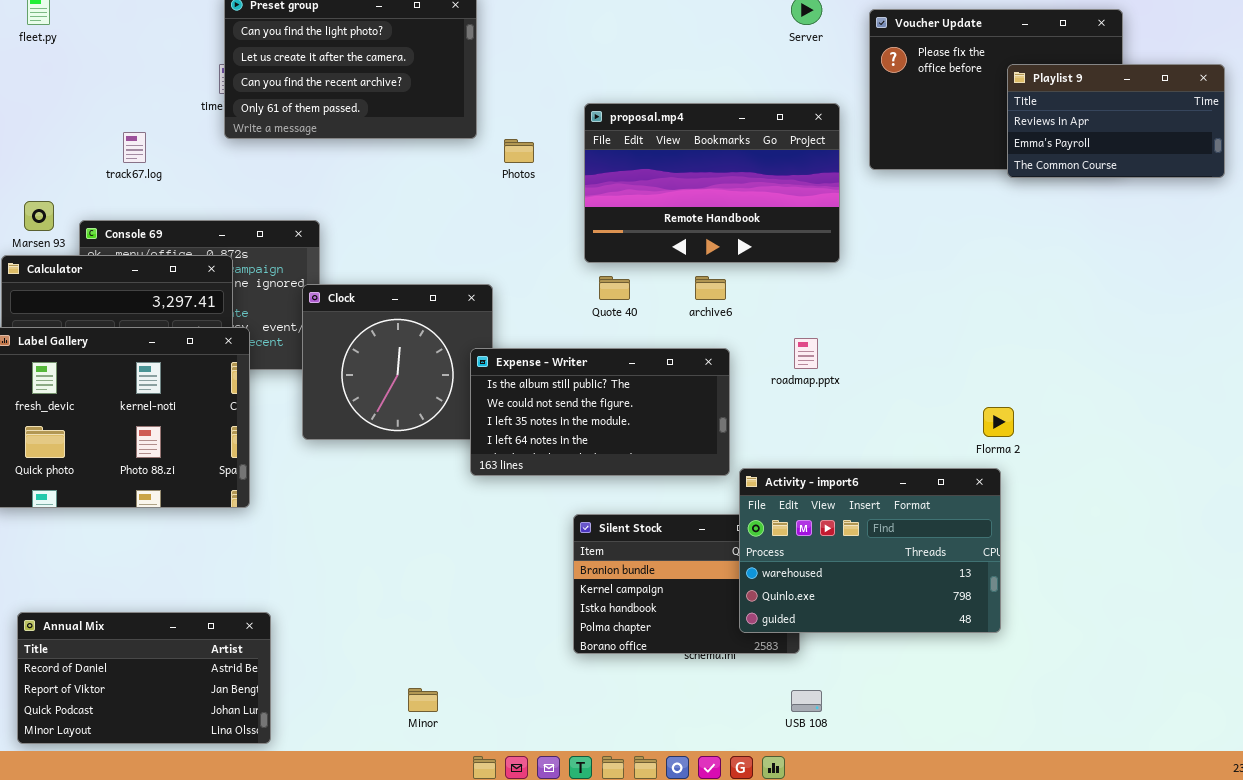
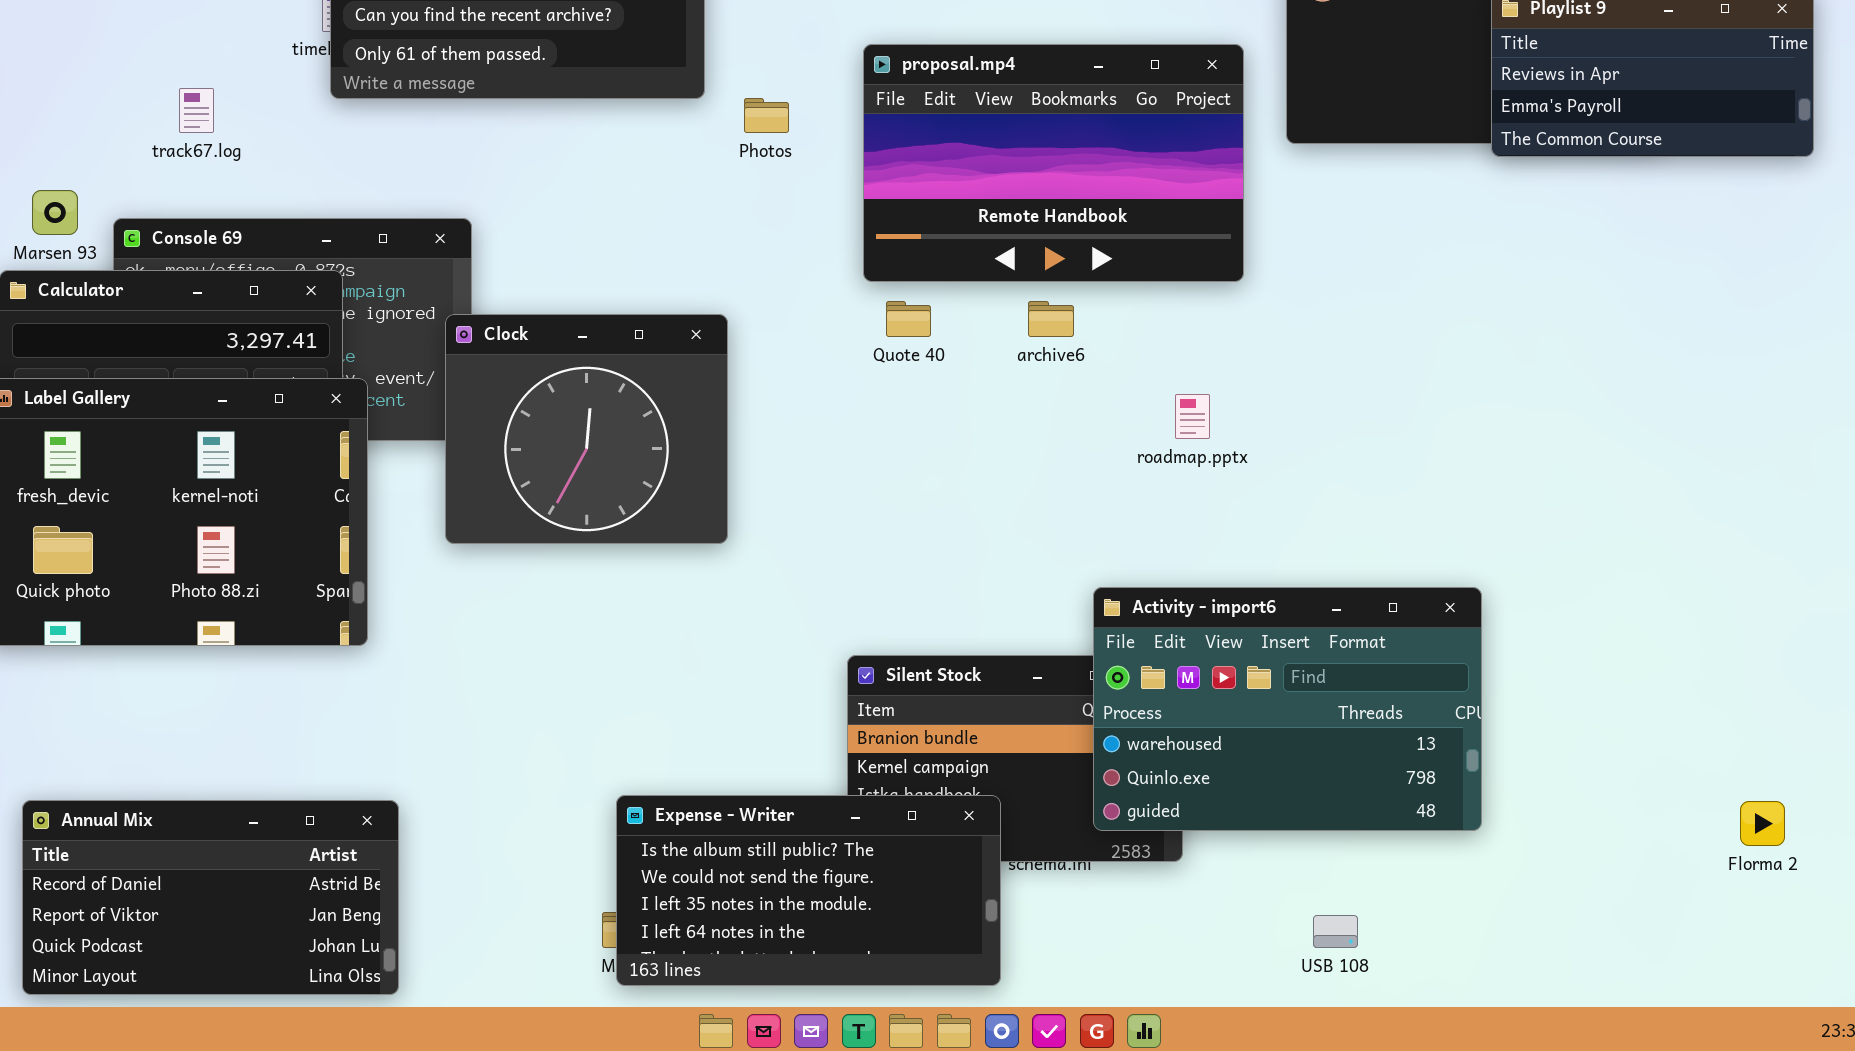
Expense - Writer: [470,348,730,476] -> [616,795,1001,986], moved
Florma 2: [983,407,1014,437] -> [1740,801,1785,846], moved
USB 108: [791,690,822,712] -> [1313,915,1358,948], moved

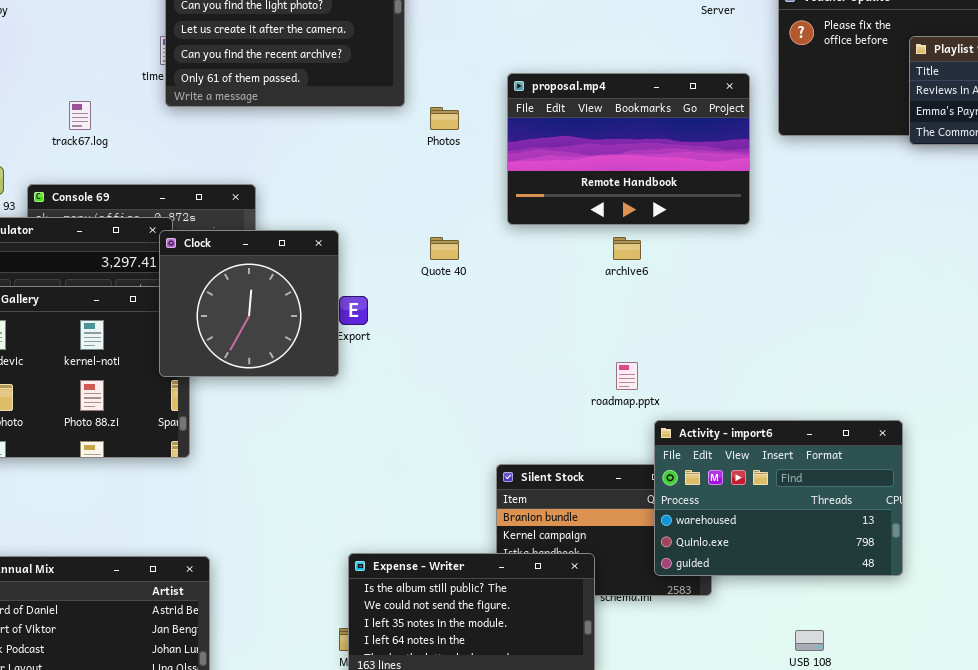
Quote 40: [886,301,931,337] -> [430,237,459,260], moved
Clock: [445,314,728,544] -> [159,230,339,377], moved
roadmap.pptx: [1175,394,1210,439] -> [616,362,638,390], moved

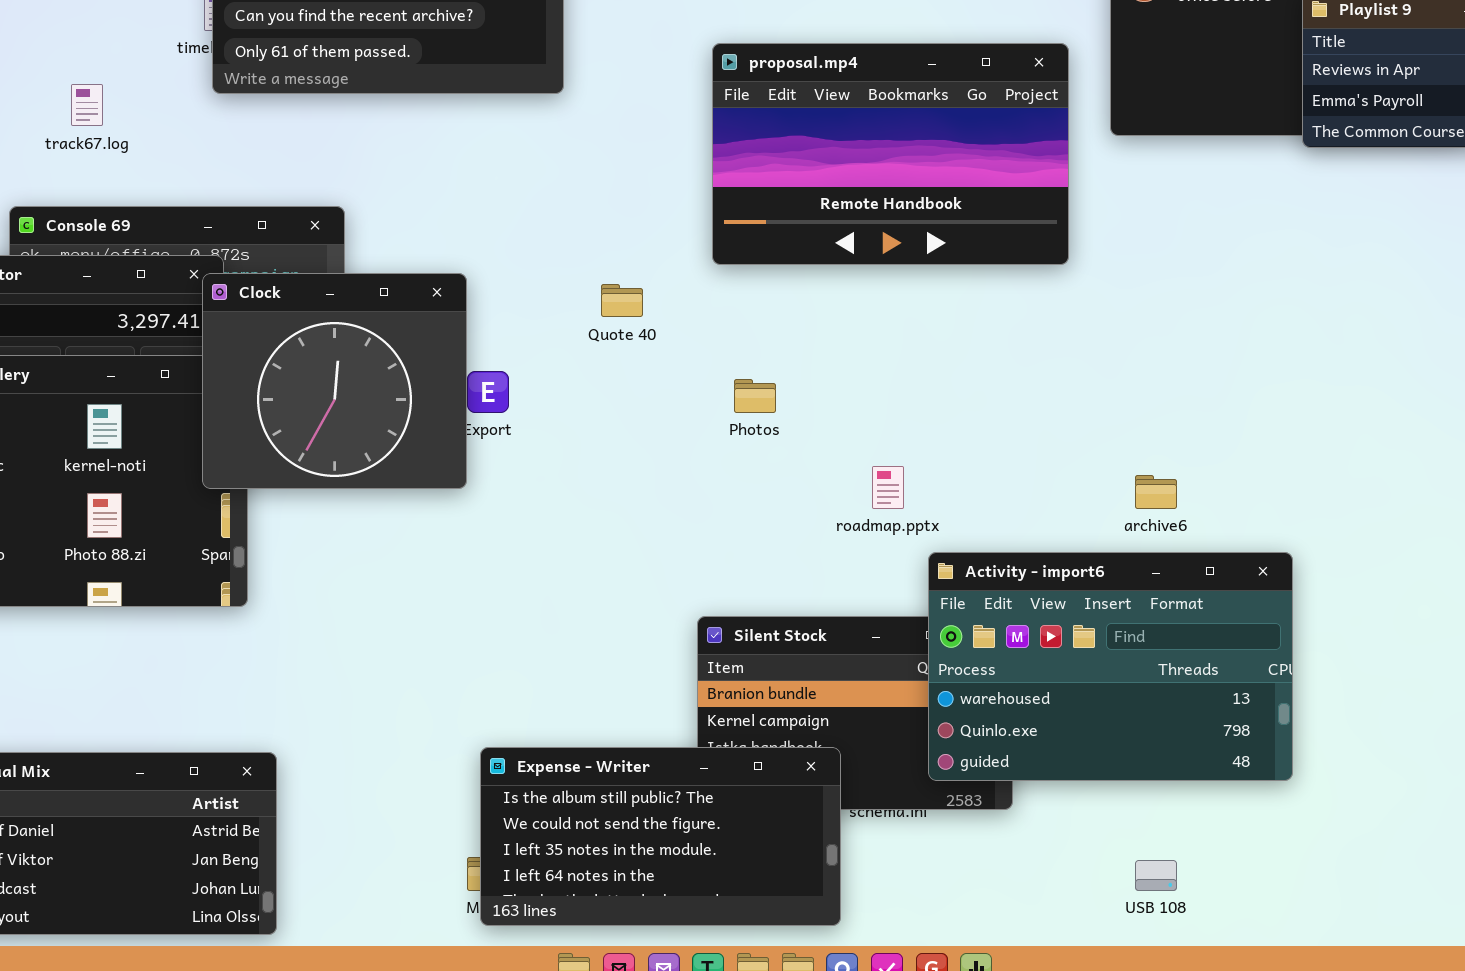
Photos: [430,107,459,130] -> [734,379,776,413], moved
archive6: [613,237,641,260] -> [1135,475,1177,509], moved

